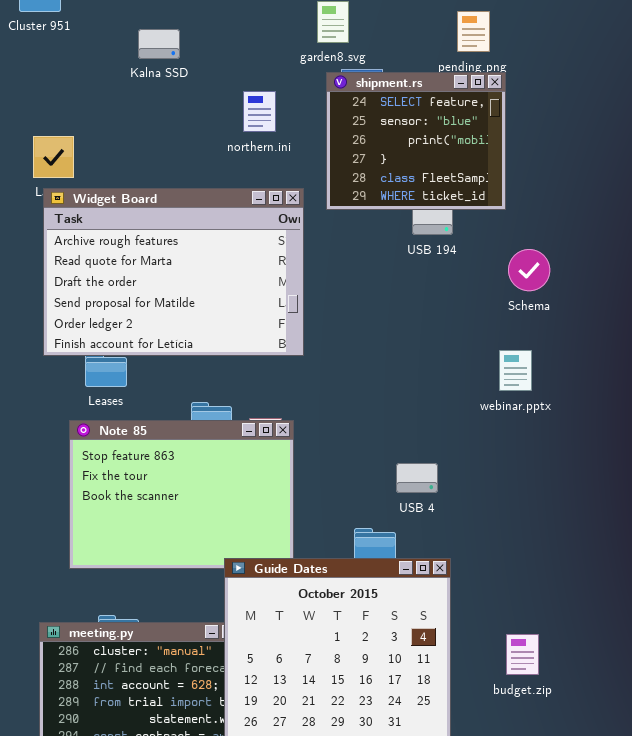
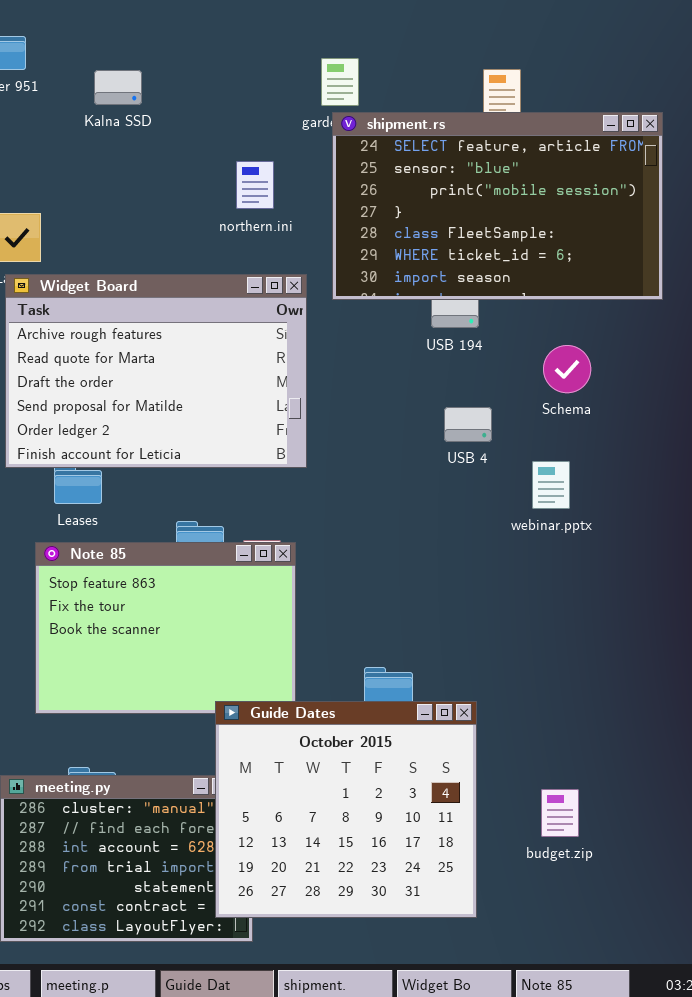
Kalna SSD: [138,29,180,59] -> [94,70,142,105], moved
shipment.rs: [326,72,506,210] -> [332,112,663,300], resized
USB 4: [396,463,438,493] -> [444,407,492,442], moved

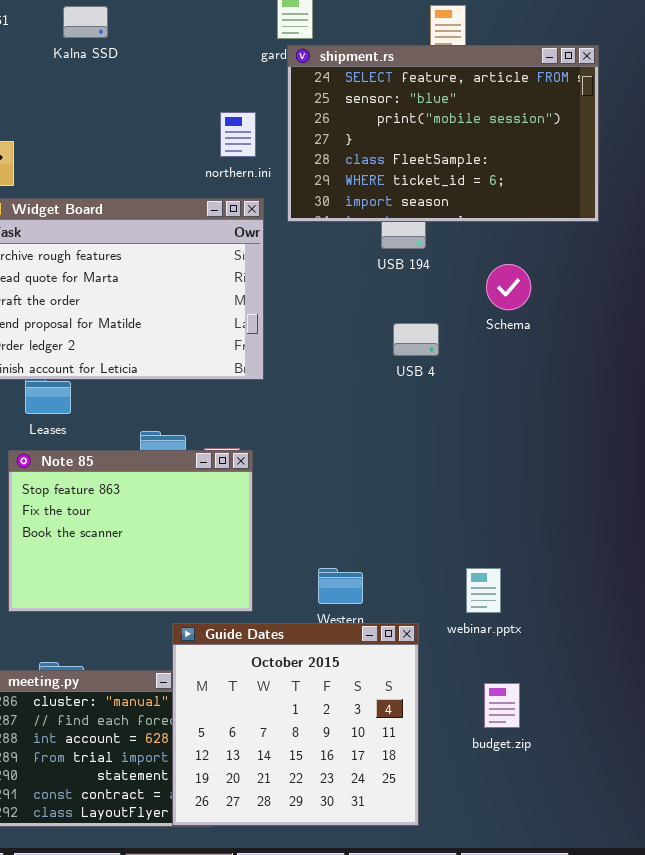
northern.ini: [236,161,274,209] -> [220,112,256,157], moved
webinar.pptx: [532,461,570,509] -> [466,568,501,613], moved
Guide Dates: [215,701,477,918] -> [172,623,419,826], moved

